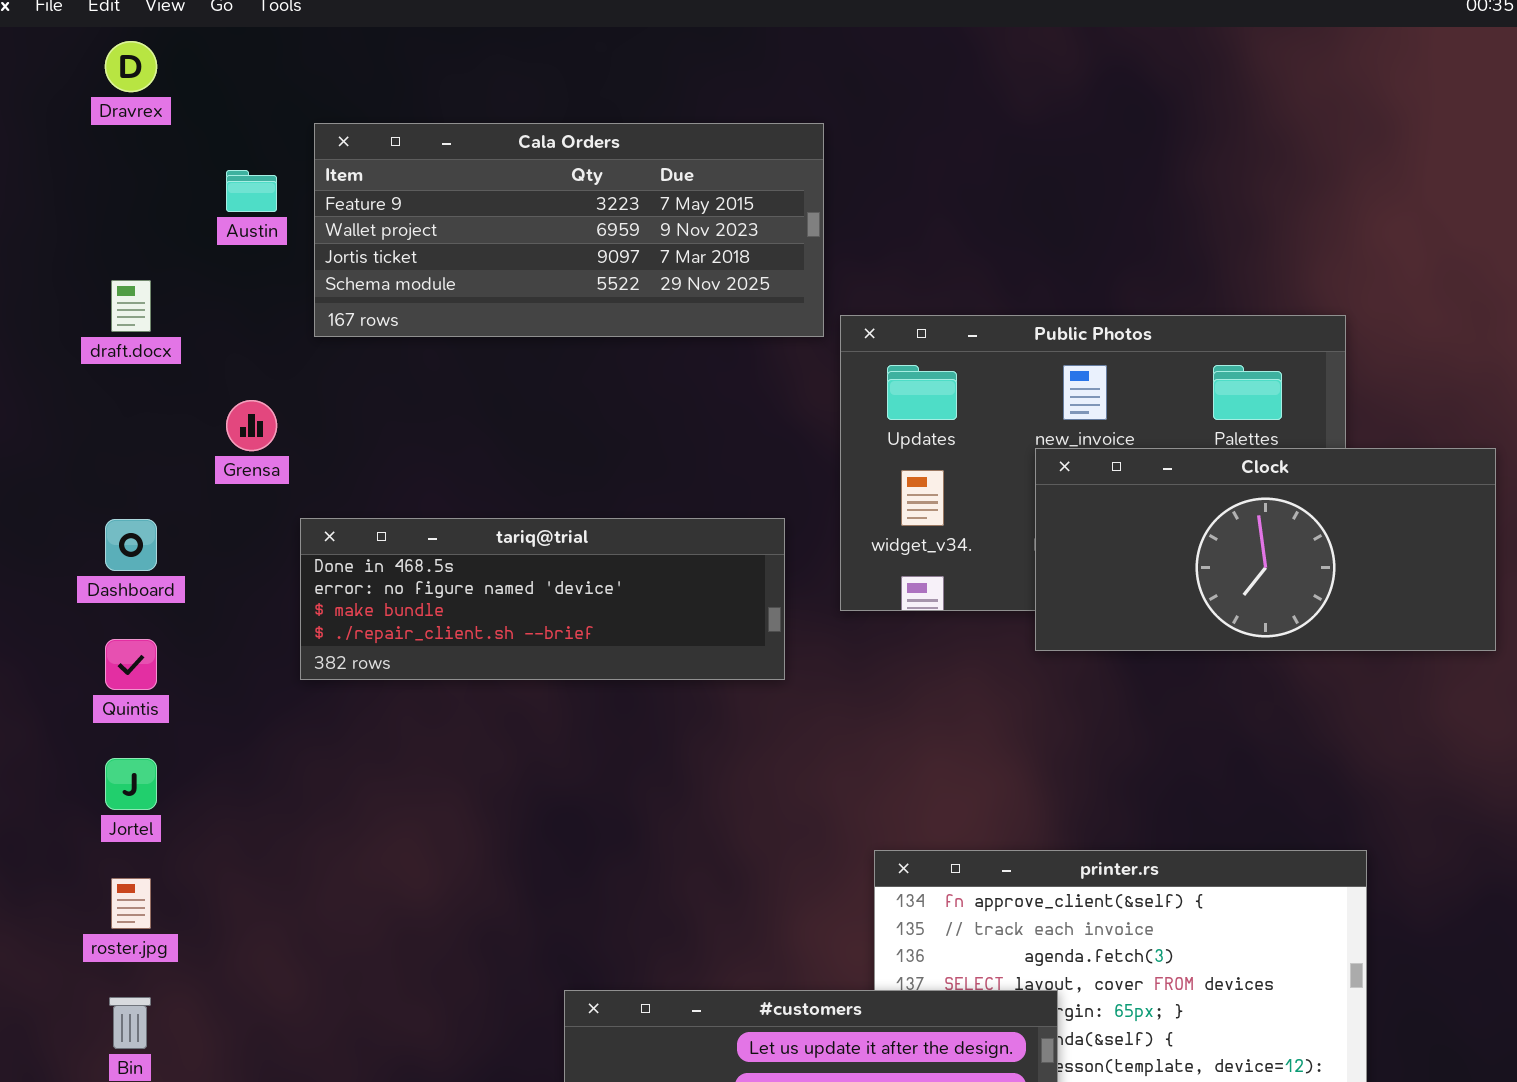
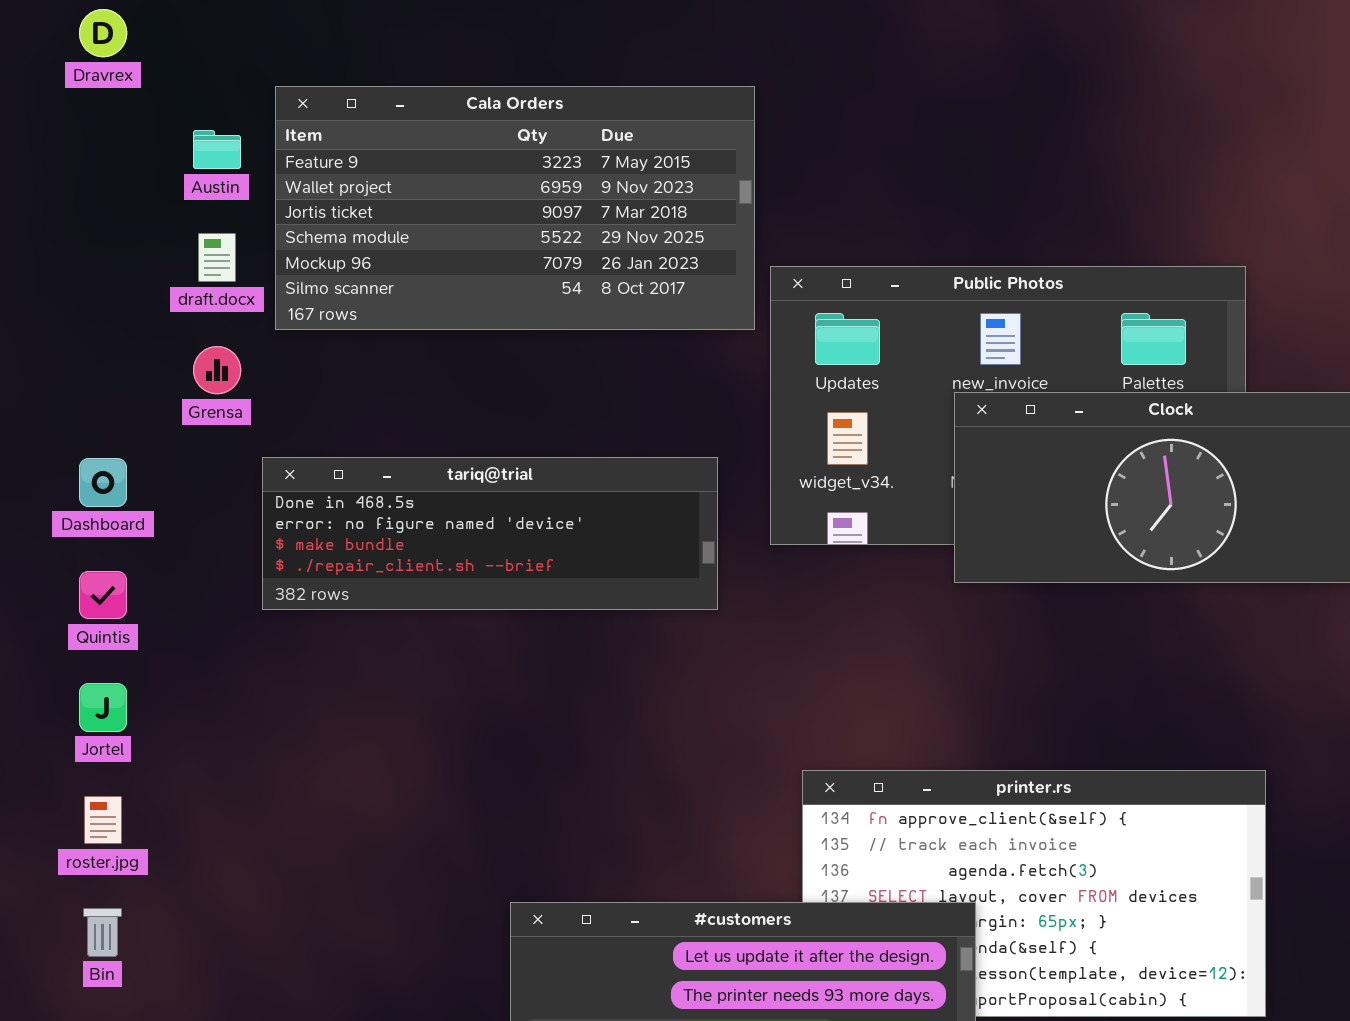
Cala Orders: [314,123,824,337] -> [275,86,755,330], resized
draft.docx: [111,280,151,332] -> [198,233,236,282], moved

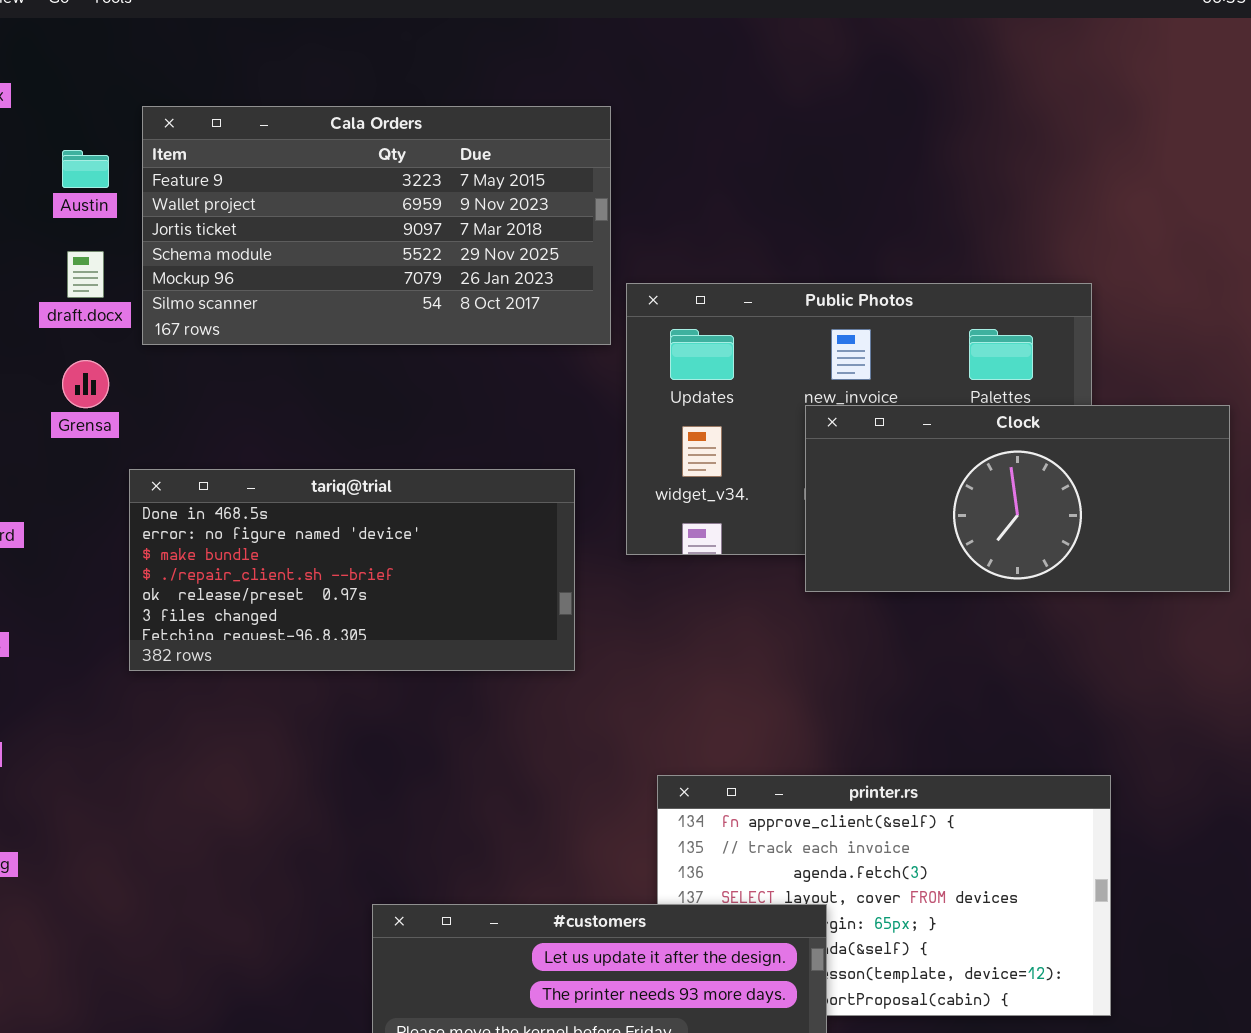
tariq@trial: [262,457,718,610] -> [129,469,575,671], resized

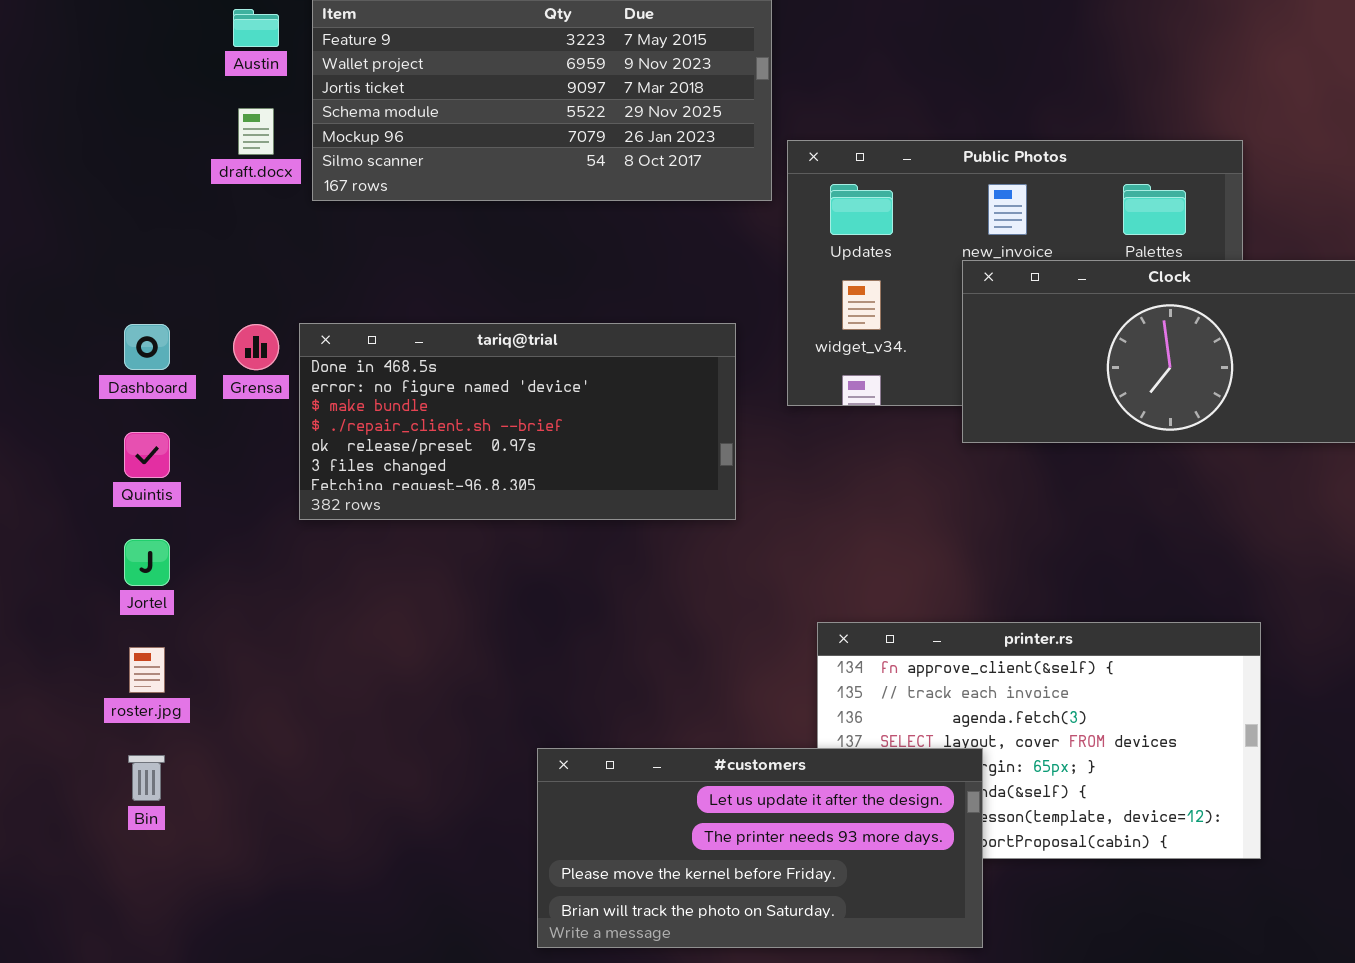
Grensa: [62,360,109,408] -> [233,324,279,370], moved

